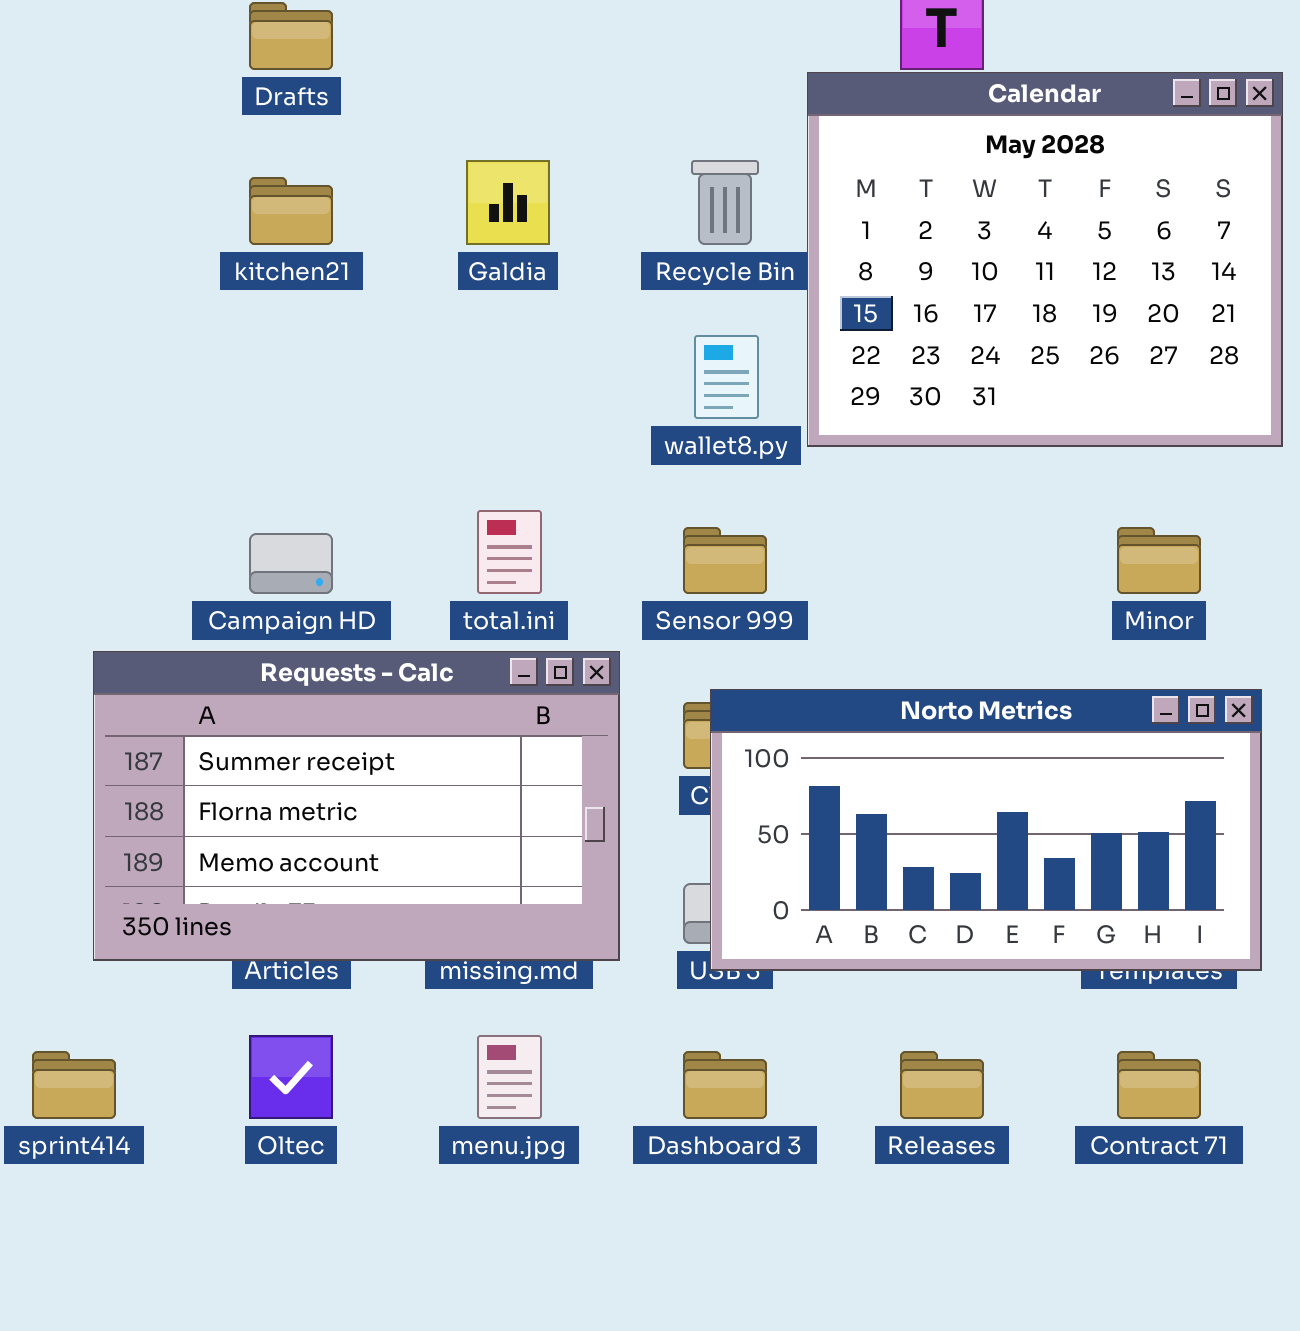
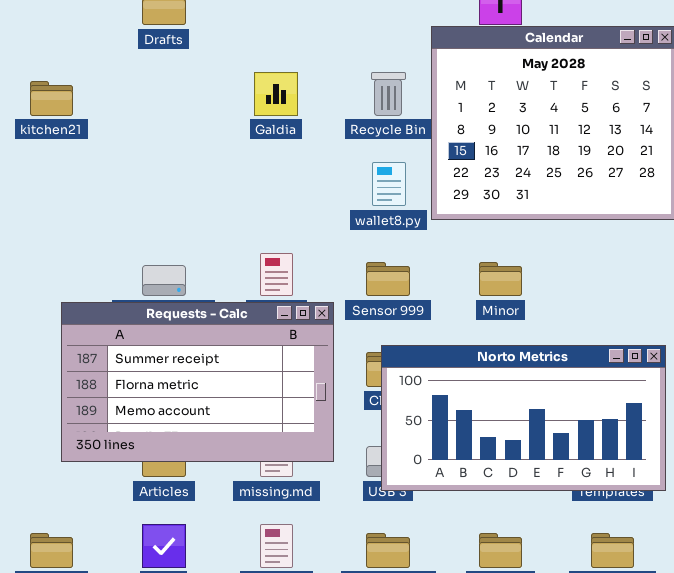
kitchen21: [249,177,333,245] -> [30,81,73,116], moved
Minor: [1117,527,1201,594] -> [479,262,522,296], moved
Requests - Calc: [93,651,620,961] -> [61,302,334,462], moved

